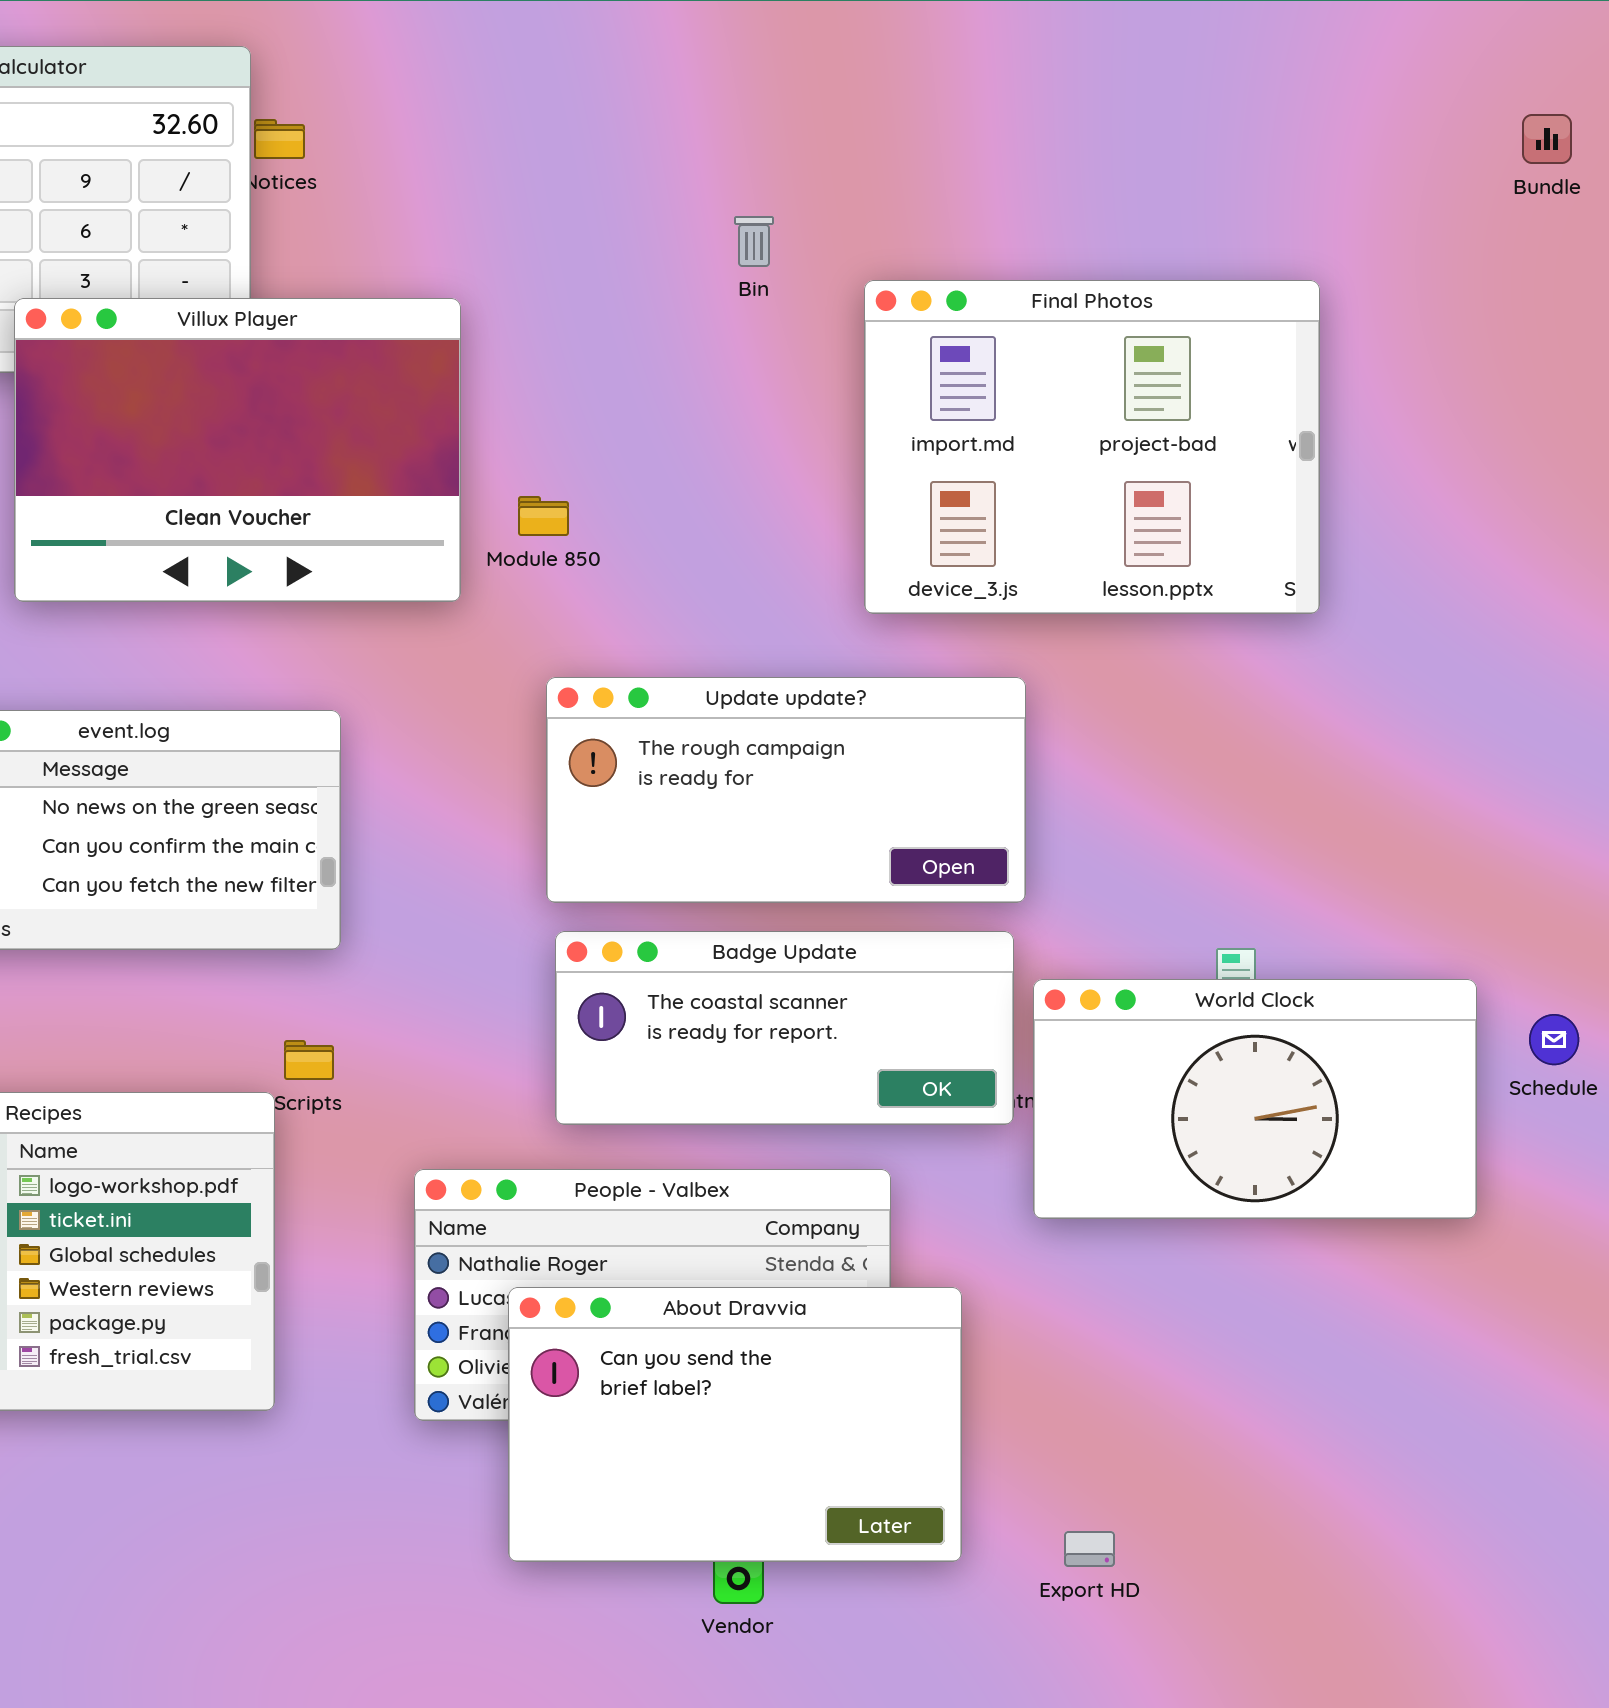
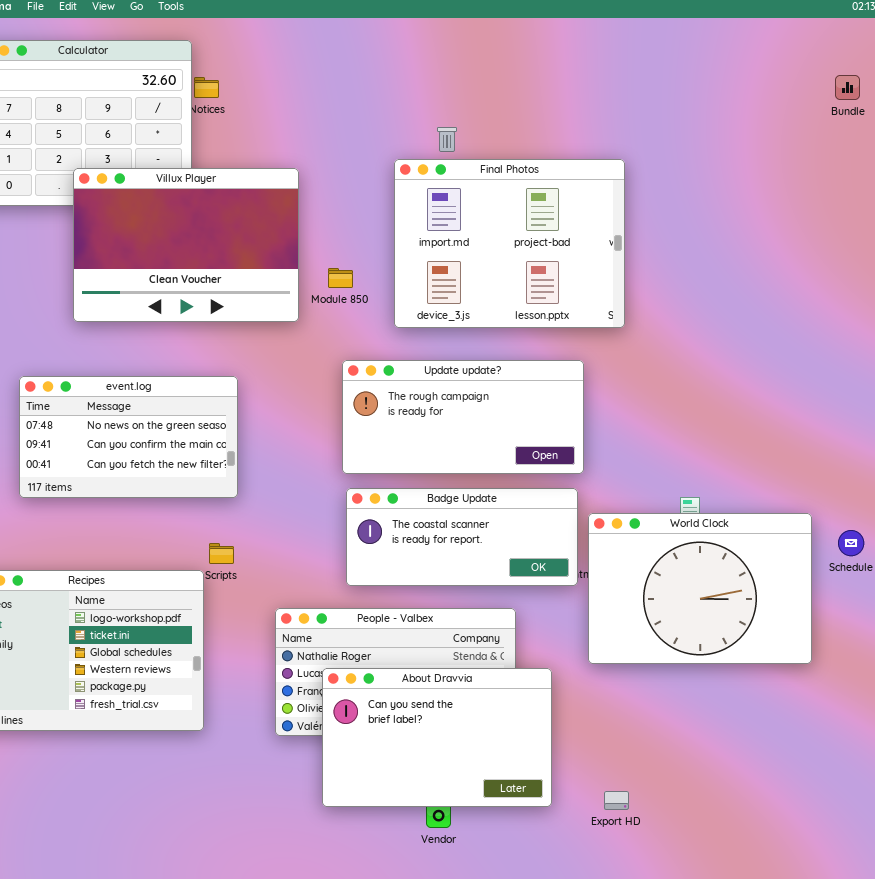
Final Photos: [864,280,1320,614] -> [394,159,625,328], moved
World Clock: [1033,979,1477,1219] -> [588,513,812,664], resized

